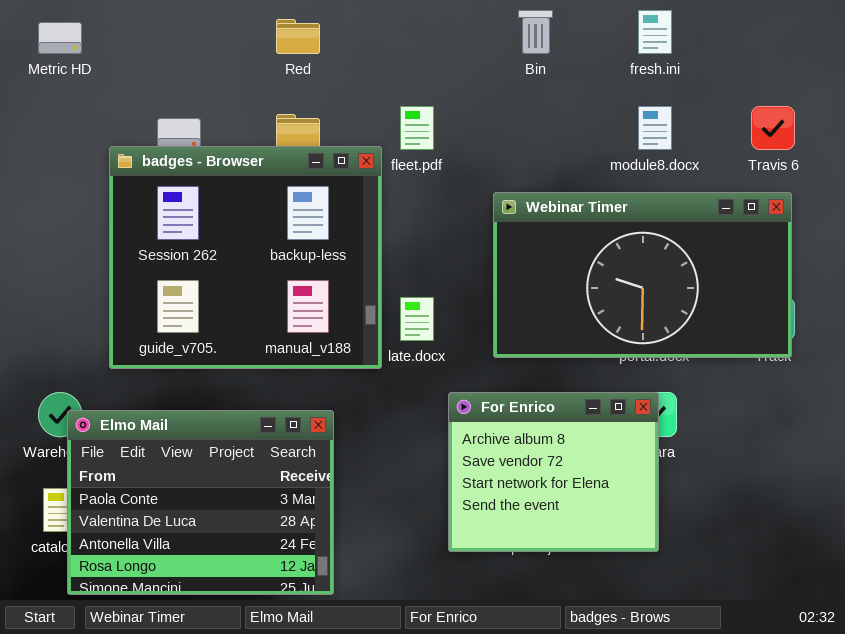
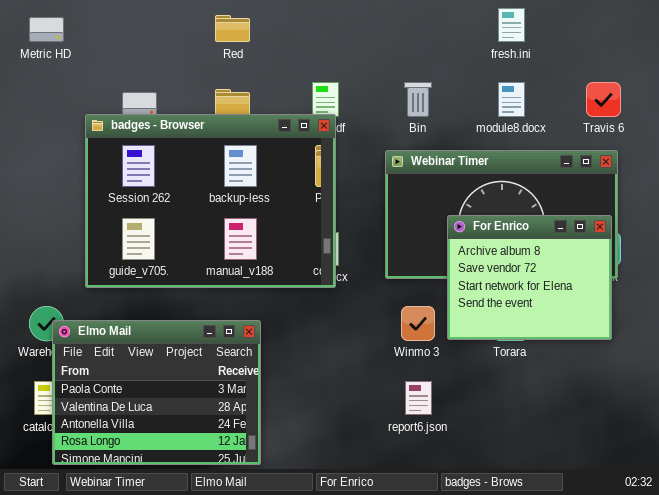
Bin: [518,10,553,54] -> [404,82,432,117], moved
badges - Browser: [109,146,382,369] -> [85,114,336,288], resized
For Enrico: [448,392,659,552] -> [447,215,612,340], moved

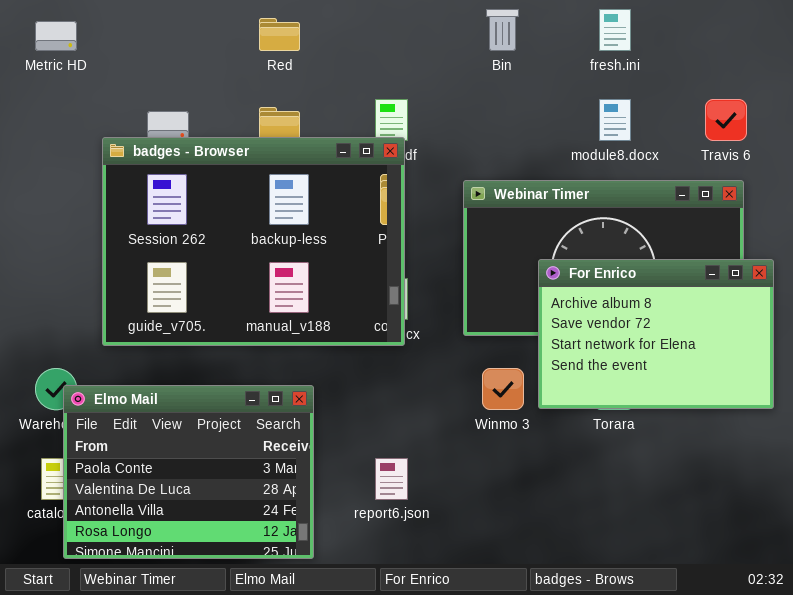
Bin: [404,82,432,117] -> [486,9,519,51], moved
For Enrico: [447,215,612,340] -> [538,259,774,409], resized
report6.json: [405,381,432,415] -> [375,458,408,500], moved

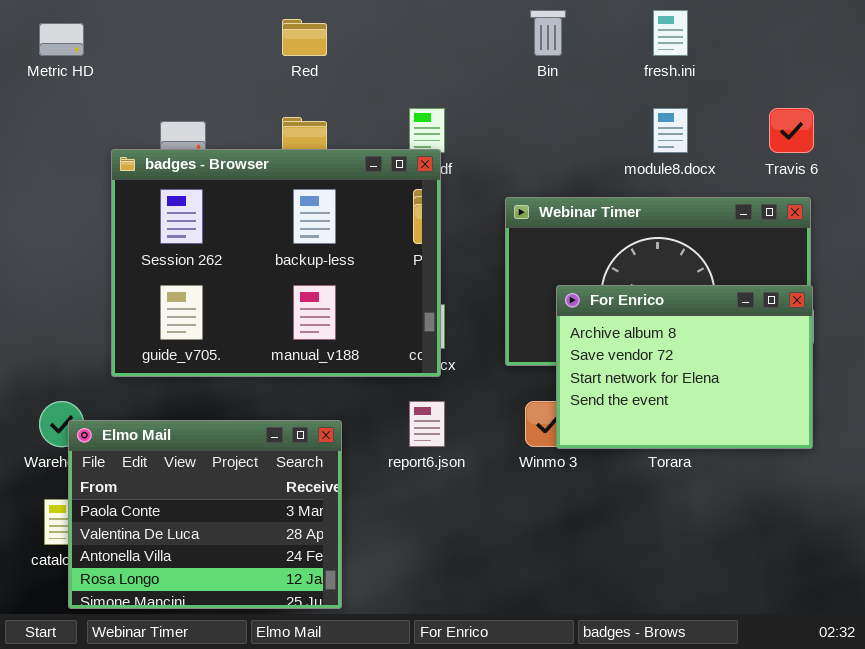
For Enrico: [538,259,774,409] -> [556,285,813,449], moved
report6.json: [375,458,408,500] -> [409,401,445,447], moved

